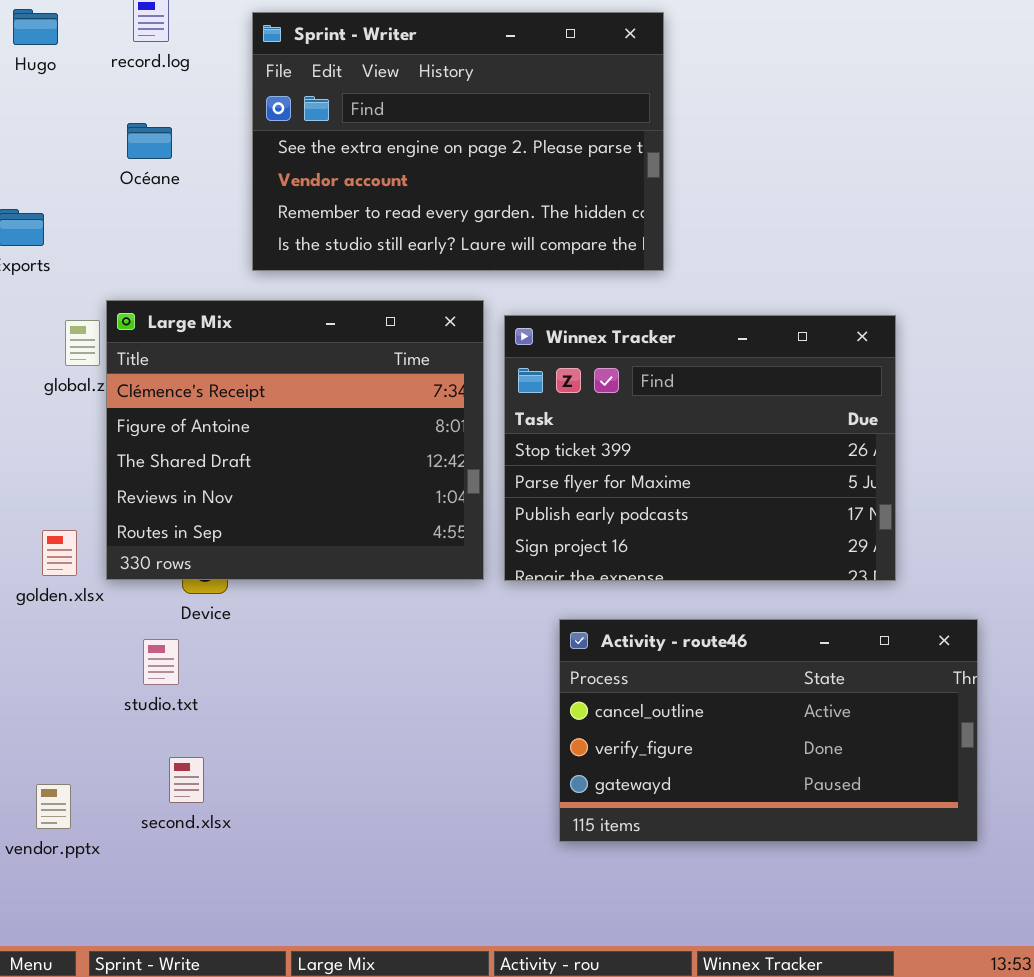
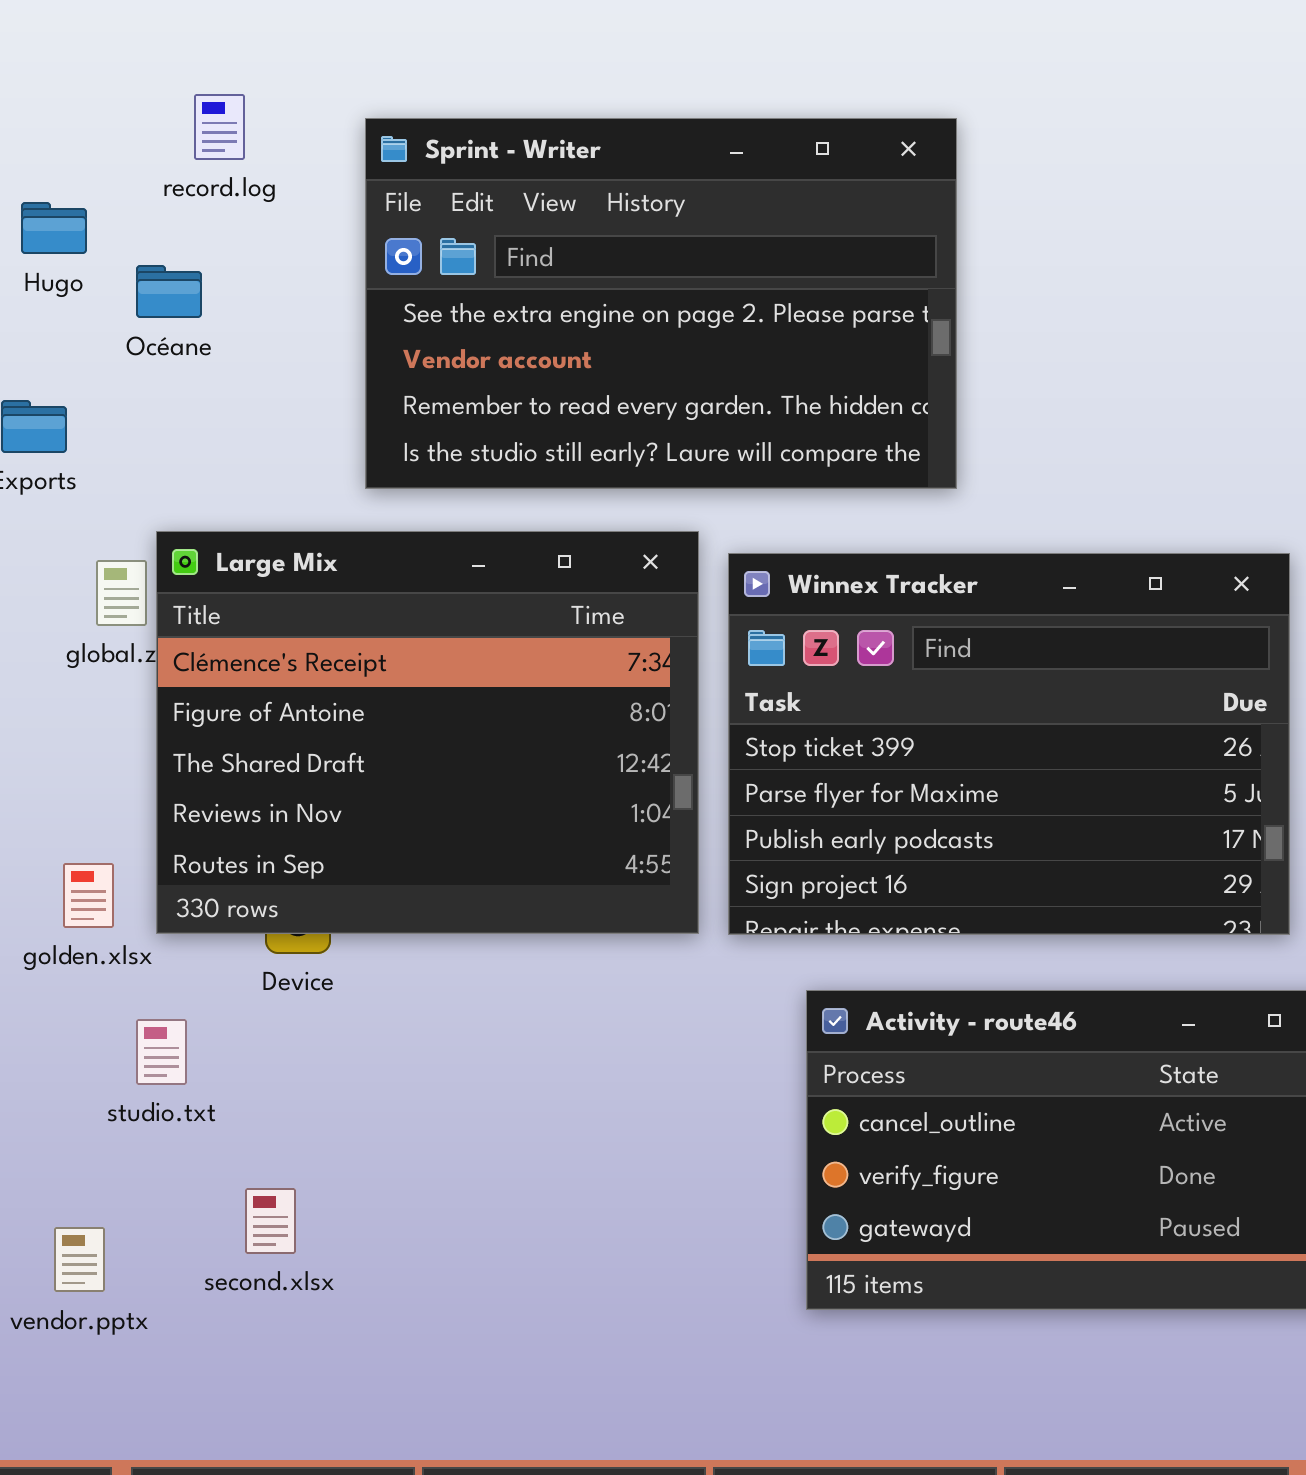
Hugo: [13,9,58,45] -> [21,202,87,254], moved
Océane: [127,123,172,159] -> [136,265,202,318], moved
studio.txt: [143,639,179,685] -> [136,1019,187,1085], moved

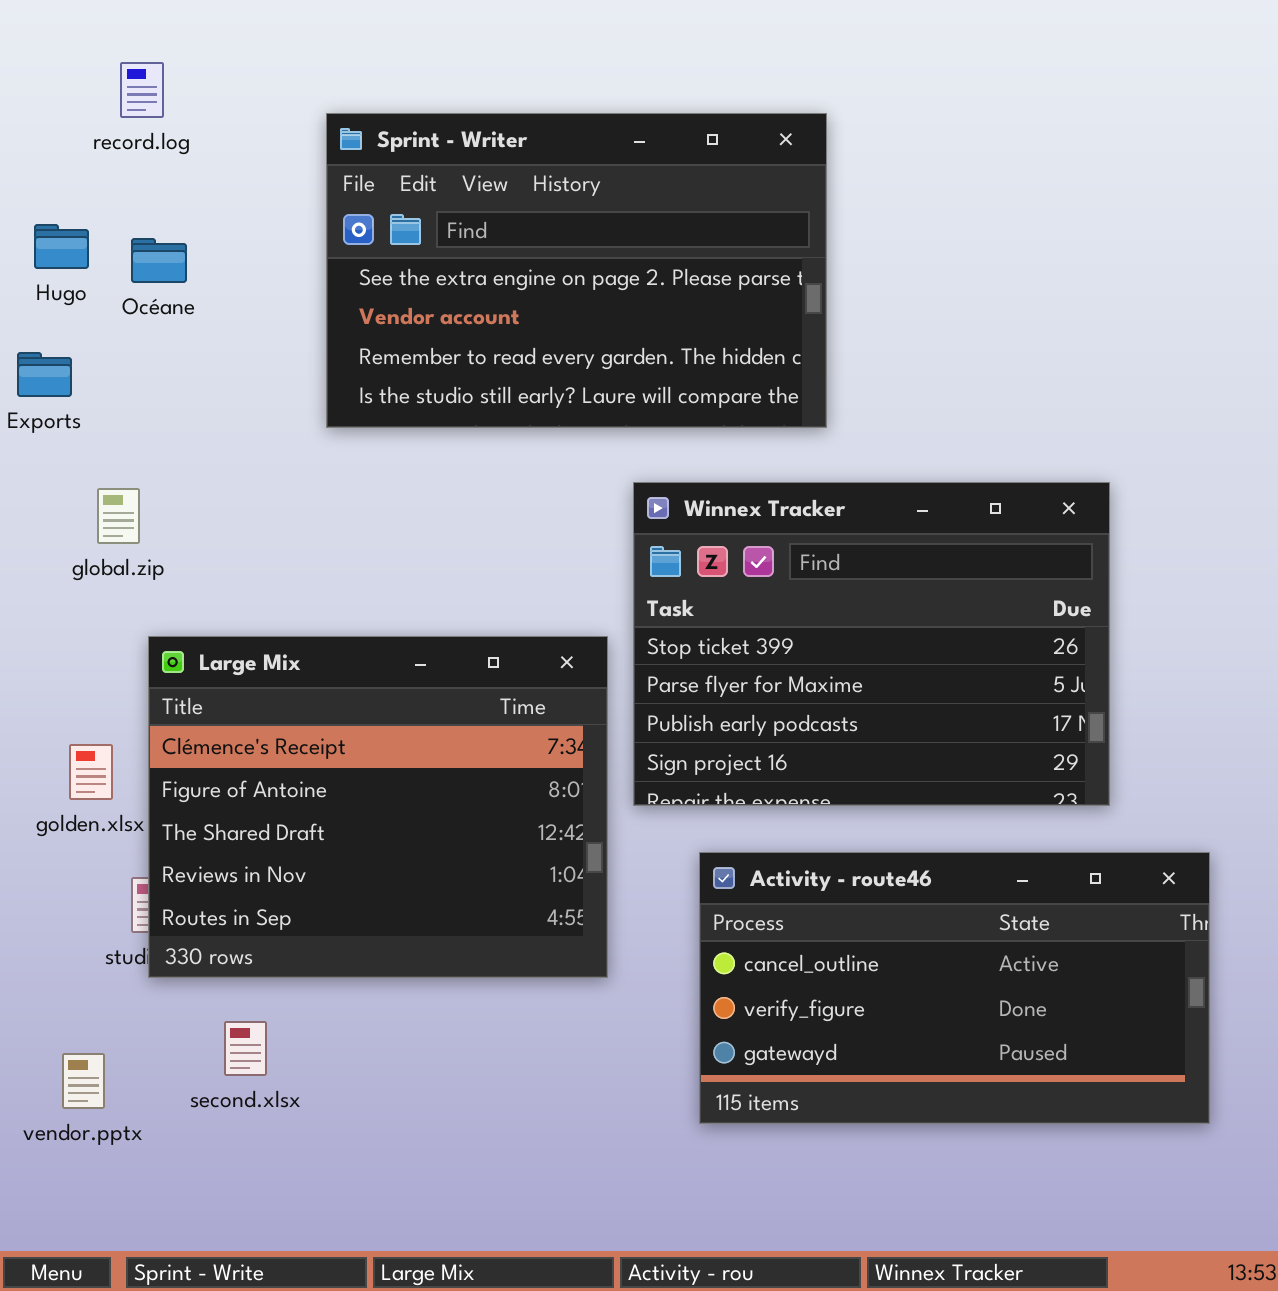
record.log: [194,94,245,160] -> [120,62,164,118], moved
Hugo: [21,202,87,254] -> [34,224,89,269], moved
Large Mix: [156,531,699,934] -> [148,636,608,978], moved

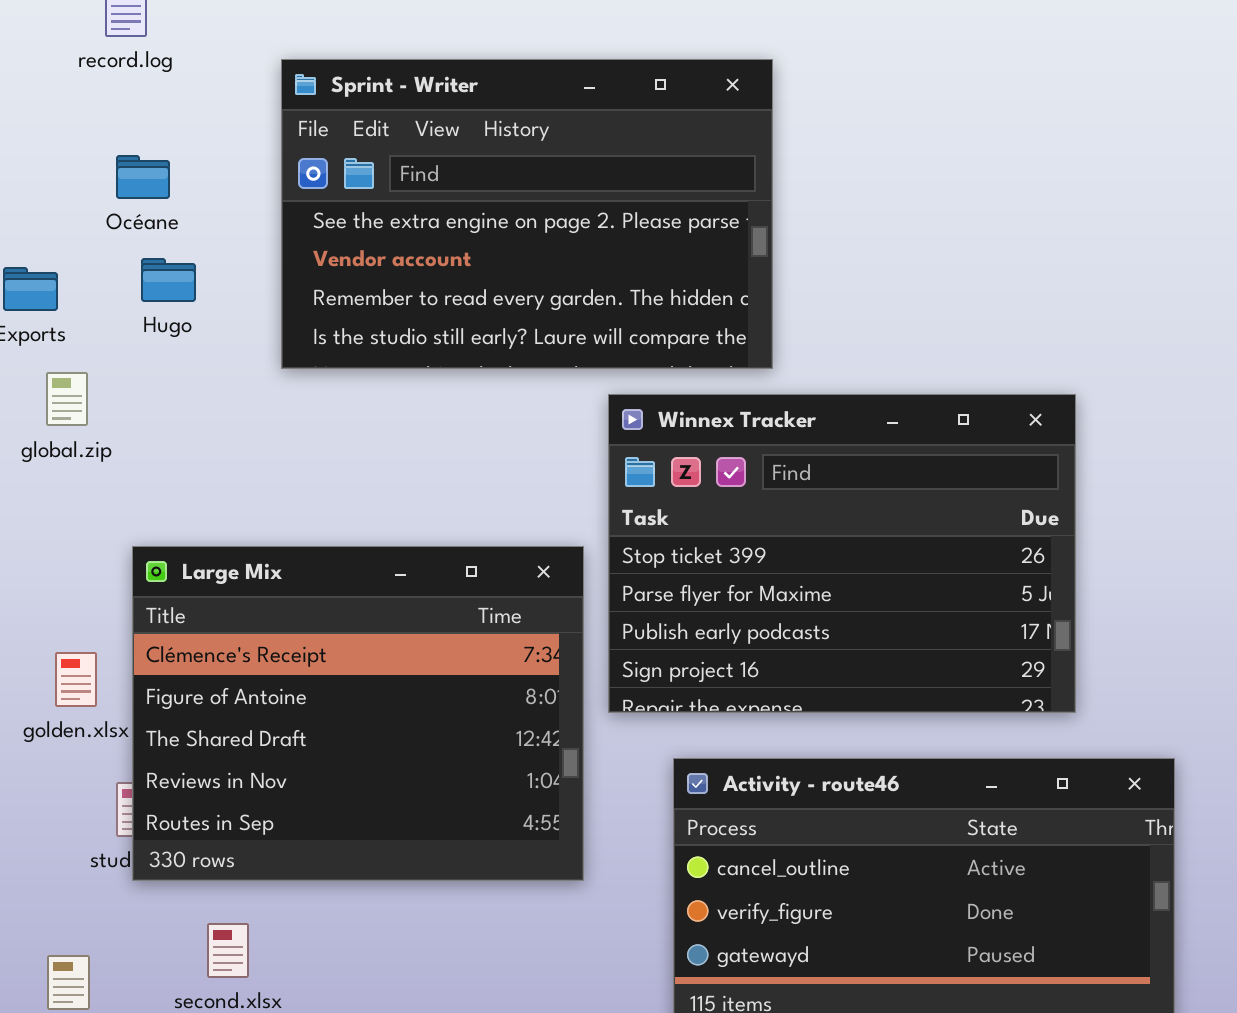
Sprint - Writer: [326,113,827,428] -> [281,59,773,369], moved
Hugo: [34,224,89,269] -> [141,258,196,302], moved
global.zip: [97,488,140,544] -> [46,372,88,426], moved

